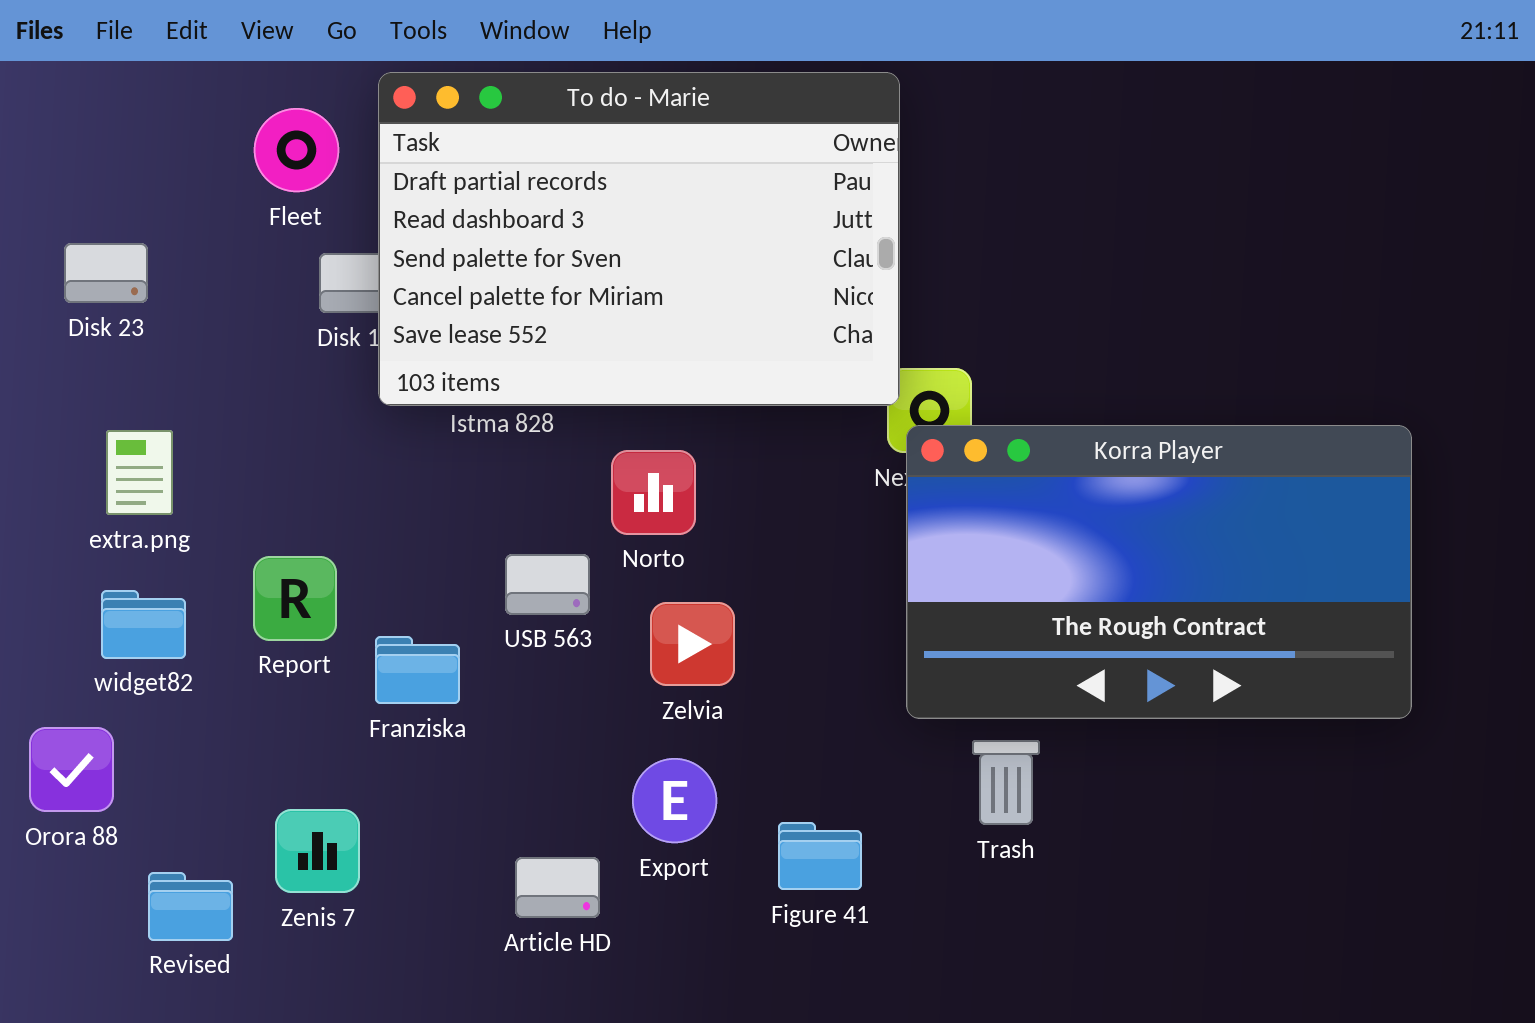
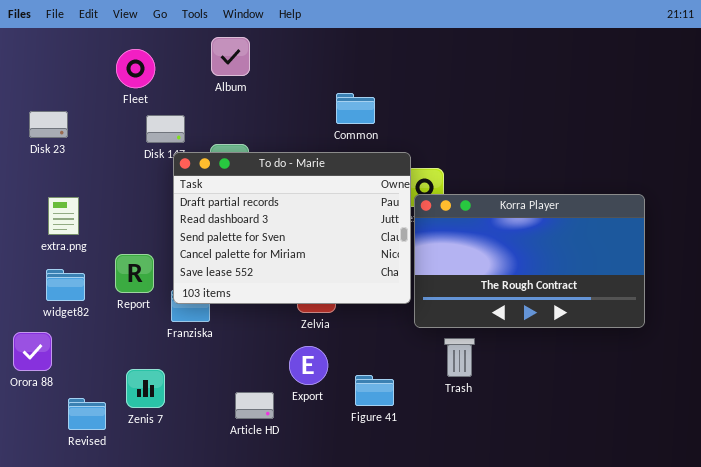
To do - Marie: [378,72,900,406] -> [173,152,411,304], moved

